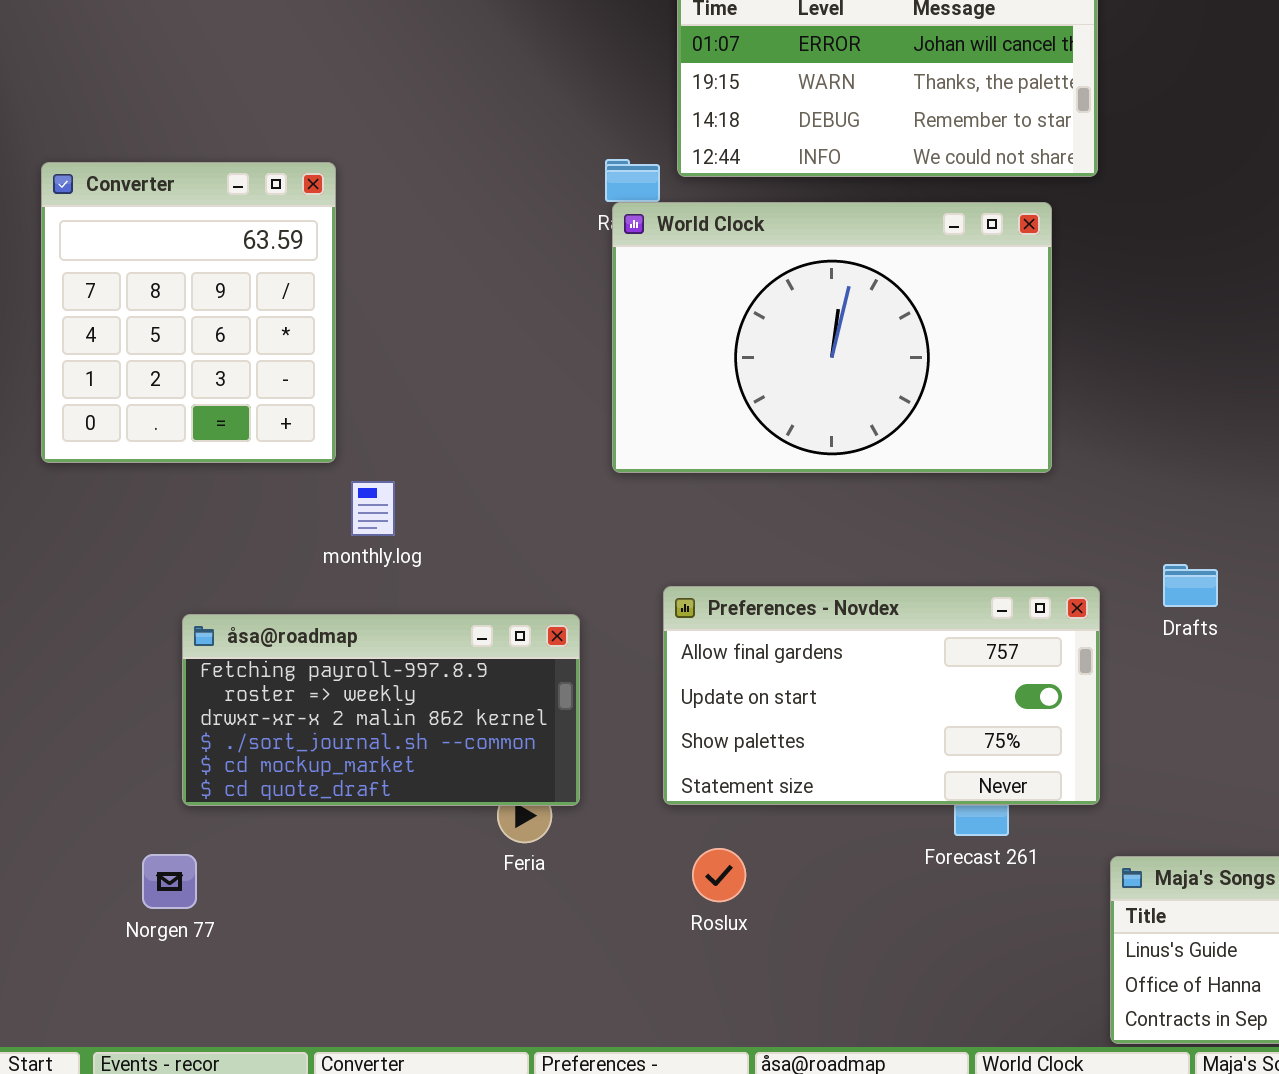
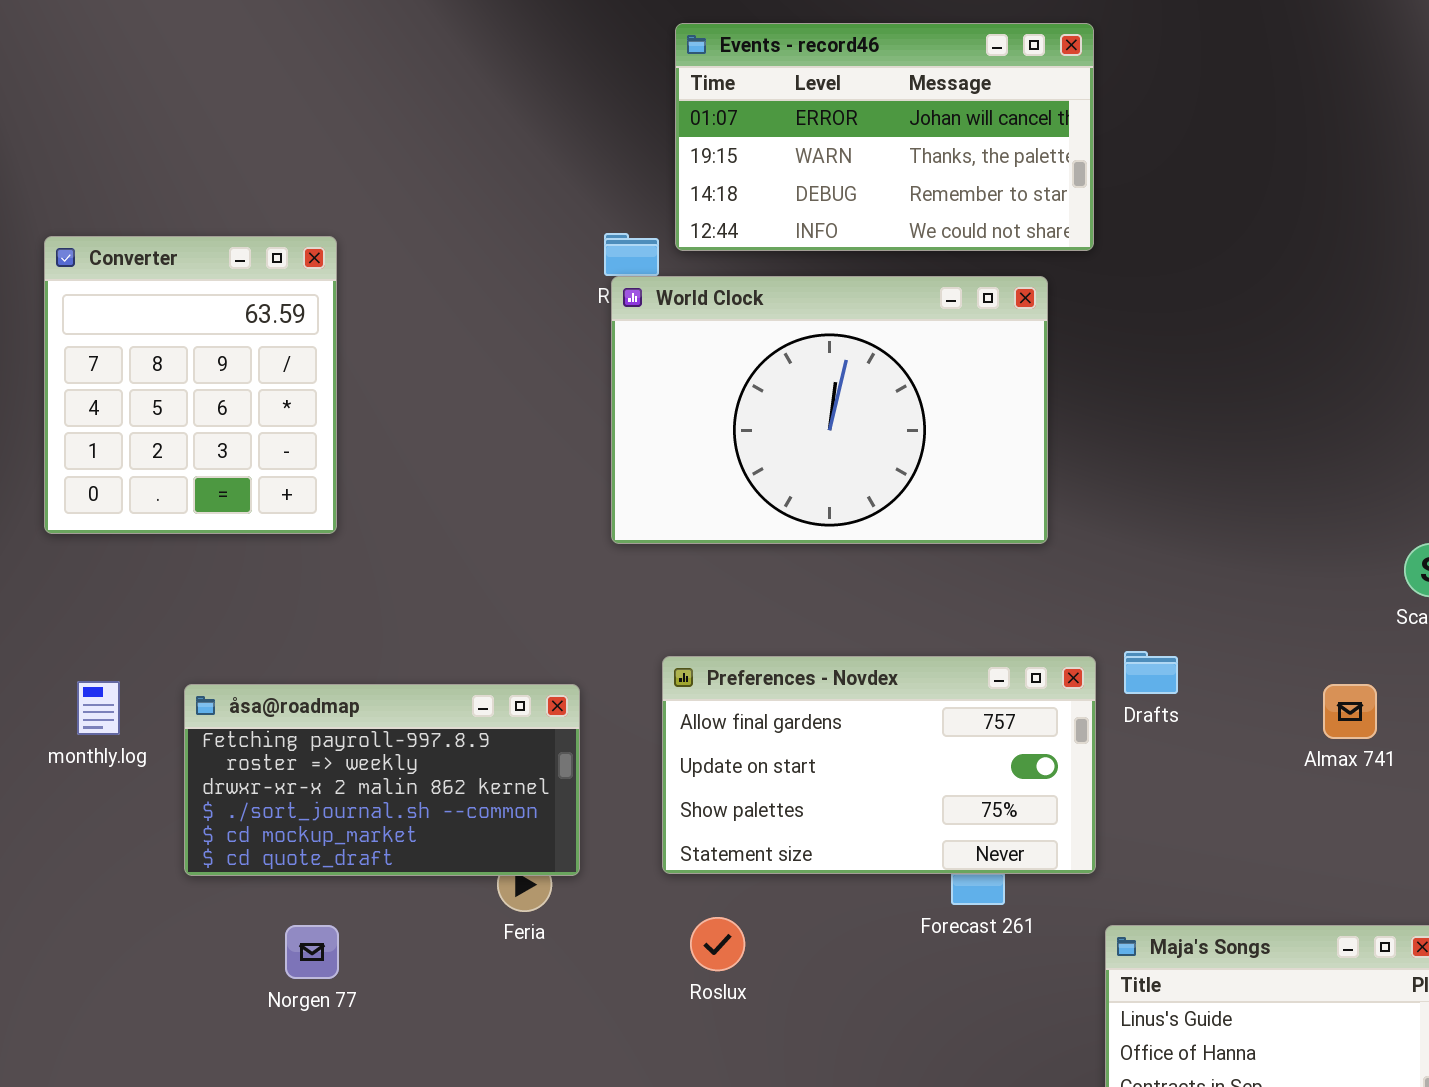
monthly.log: [351,481,395,536] -> [77,681,120,735], moved
Drafts: [1163,564,1218,607] -> [1124,651,1178,694], moved
Norgen 77: [142,854,197,909] -> [285,925,339,979], moved

